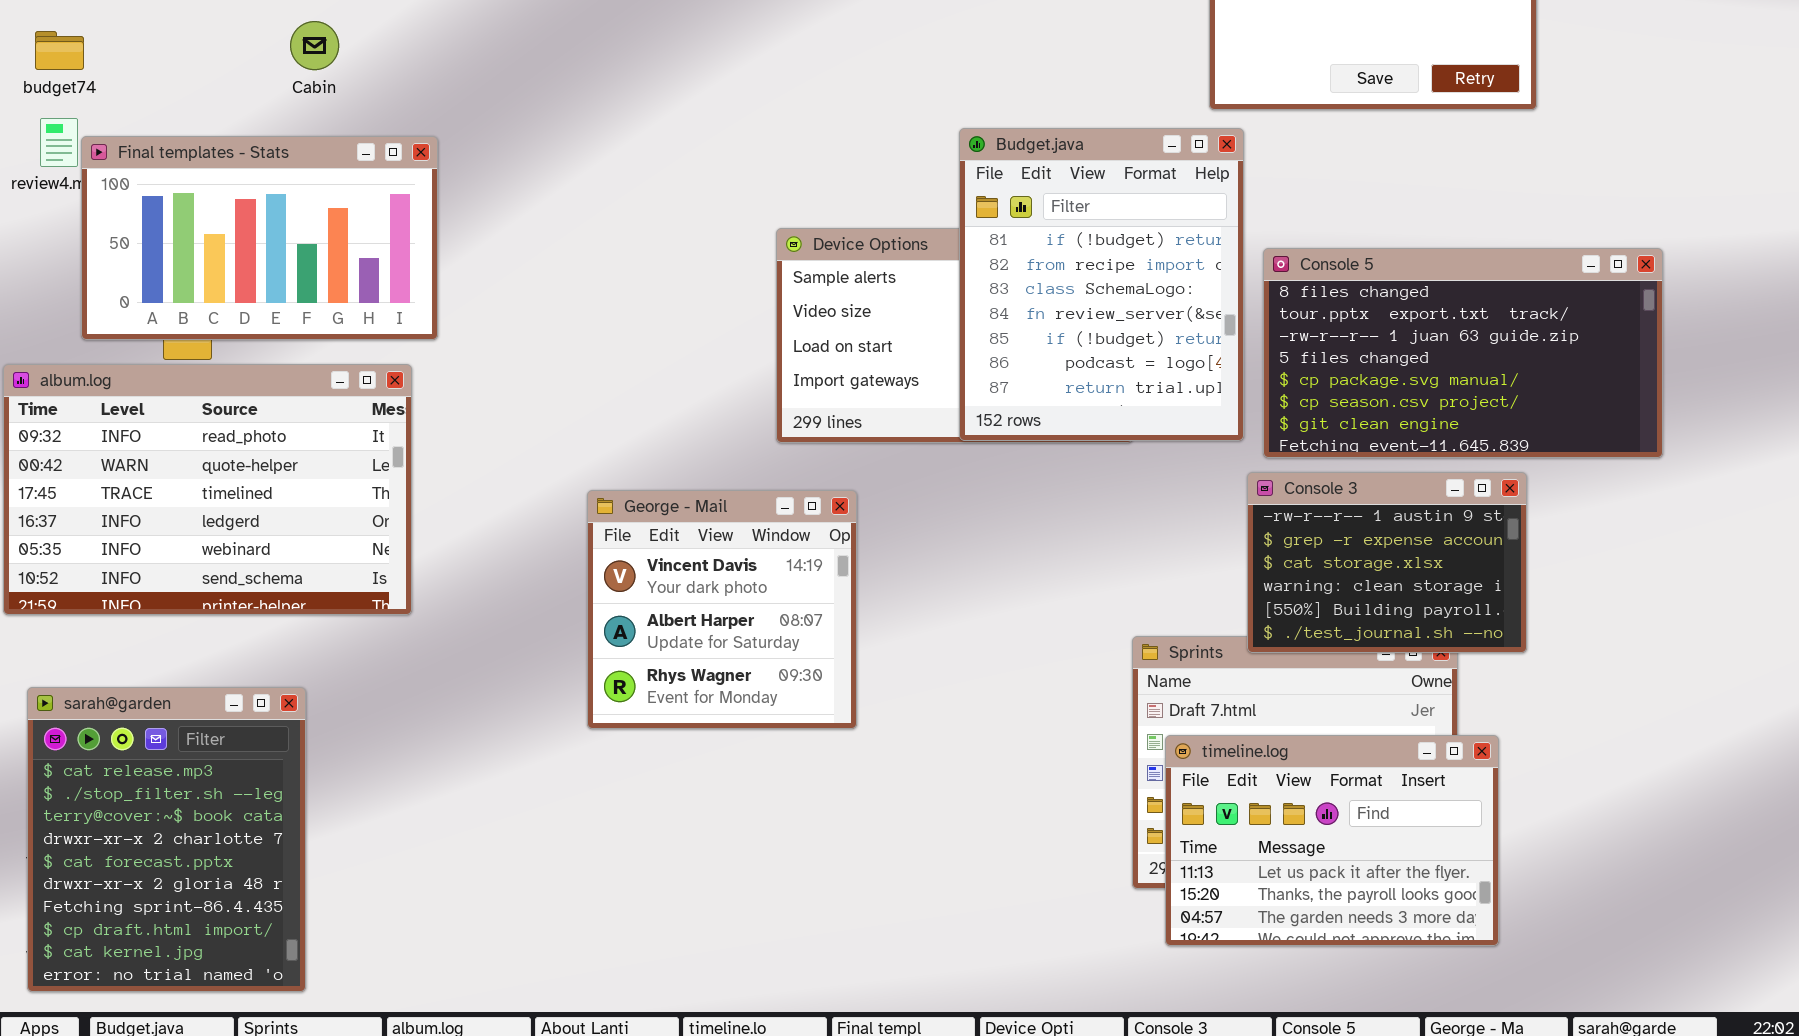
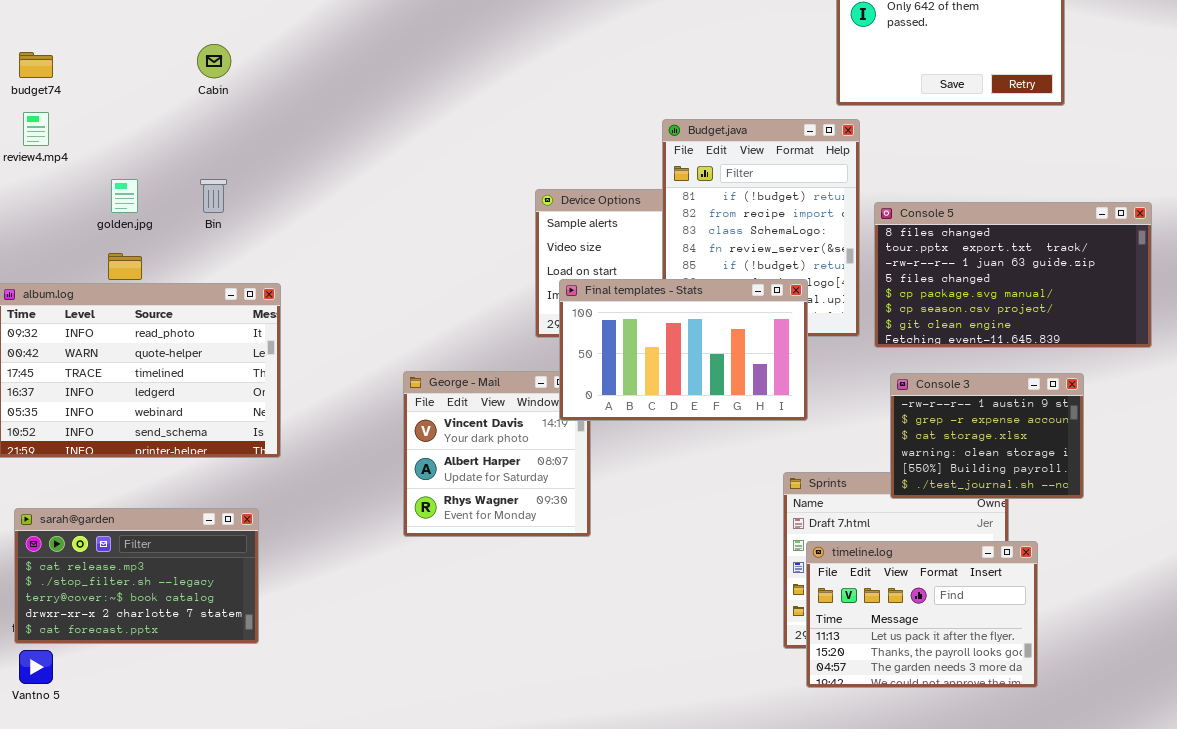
Final templates - Stats: [81,136,438,340] -> [559,279,808,421], moved
Console 3: [1247,472,1527,653] -> [890,373,1084,499], moved
sarah@garden: [27,687,306,992] -> [14,508,259,644], resized

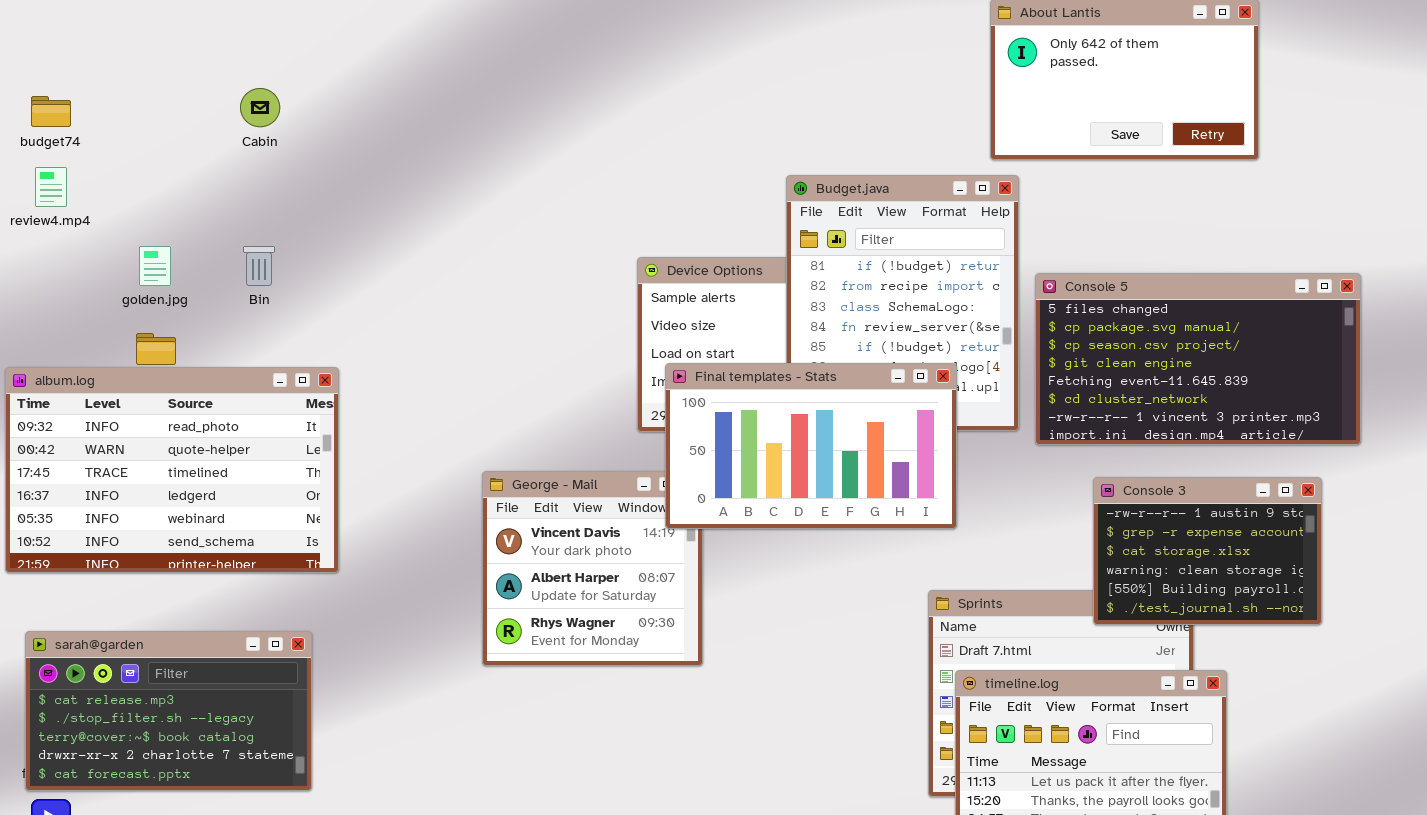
Console 5: [874,202,1152,348] -> [1035,273,1361,445], scrolled down 3 rows
Console 3: [890,373,1084,499] -> [1093,477,1322,625], moved

